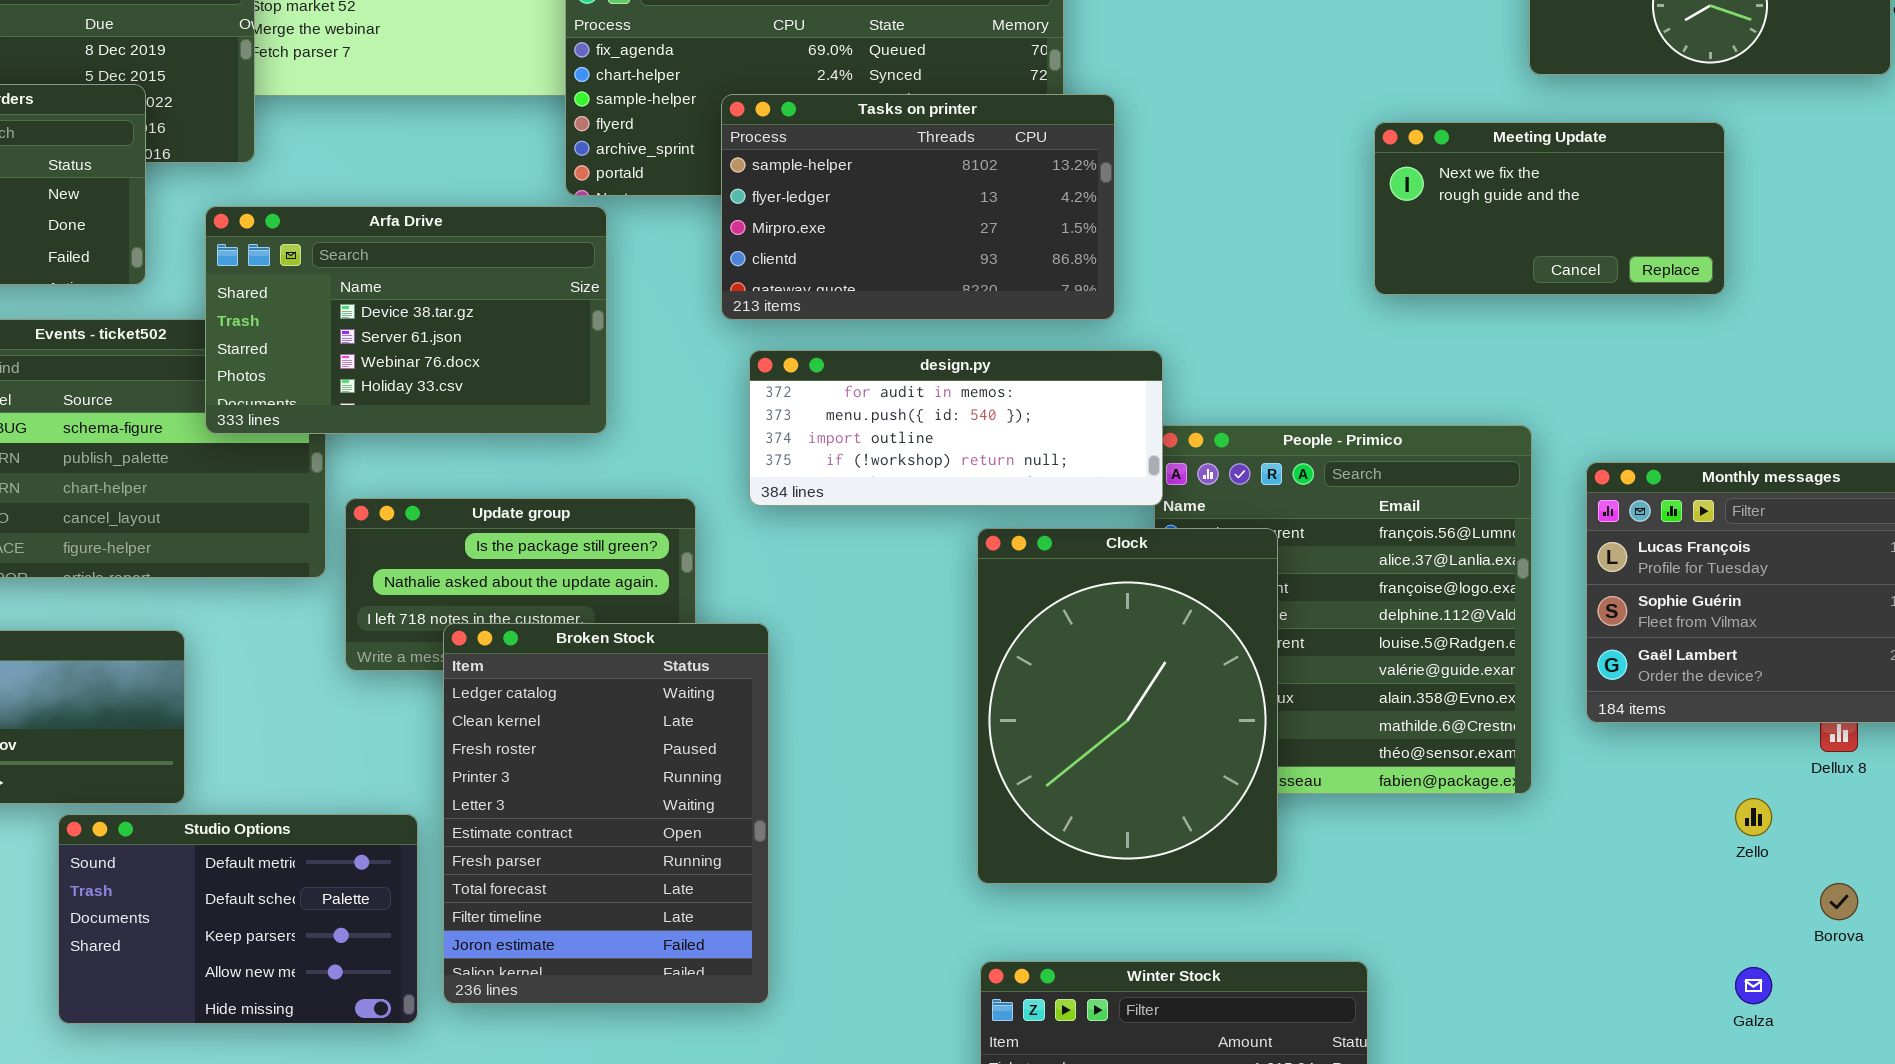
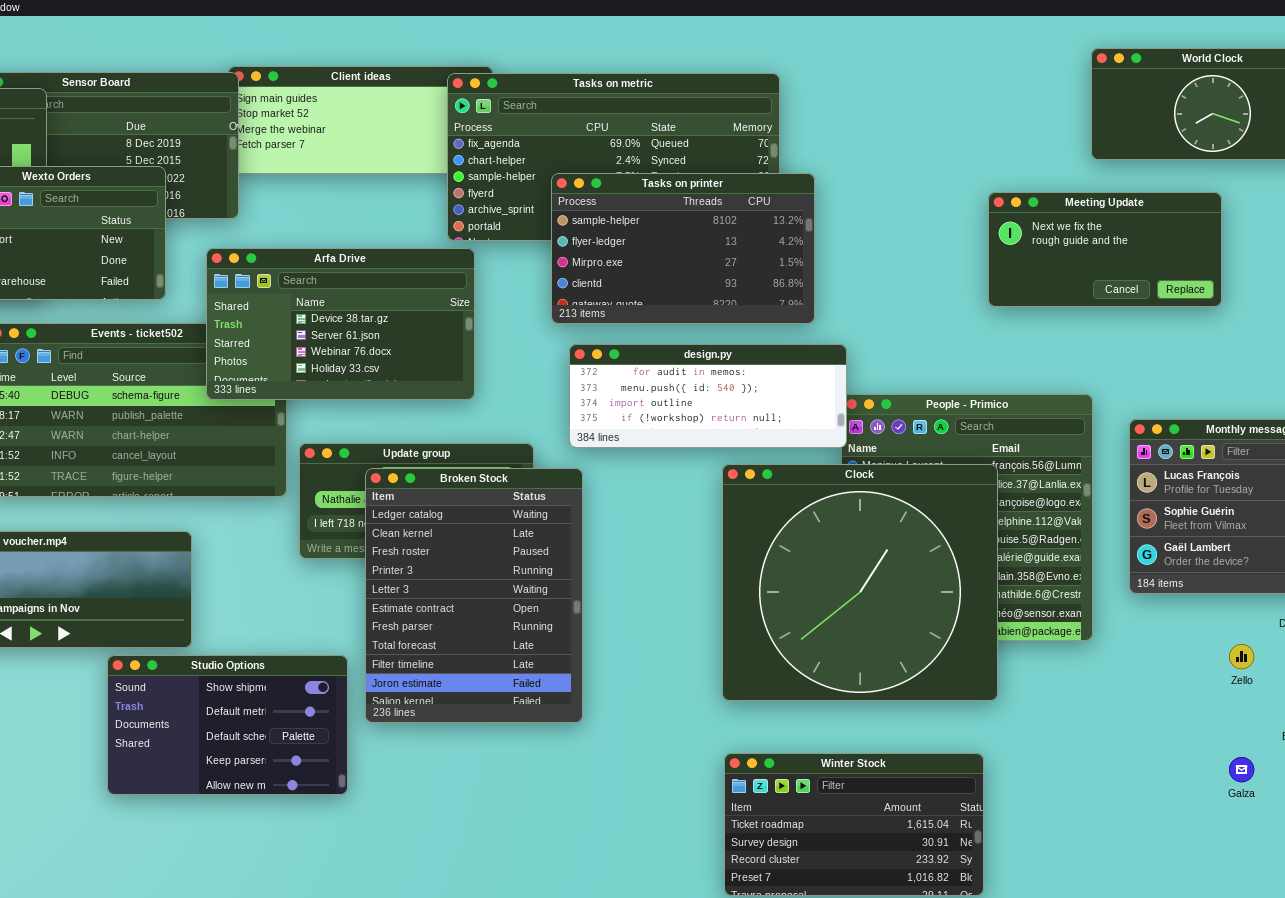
Clock: [977,528,1278,884] -> [722,464,998,701], resized
Broken Stock: [443,623,769,1004] -> [365,468,583,723], moved
Studio Options: [58,814,418,1024] -> [107,655,348,795], scrolled up 1 row

